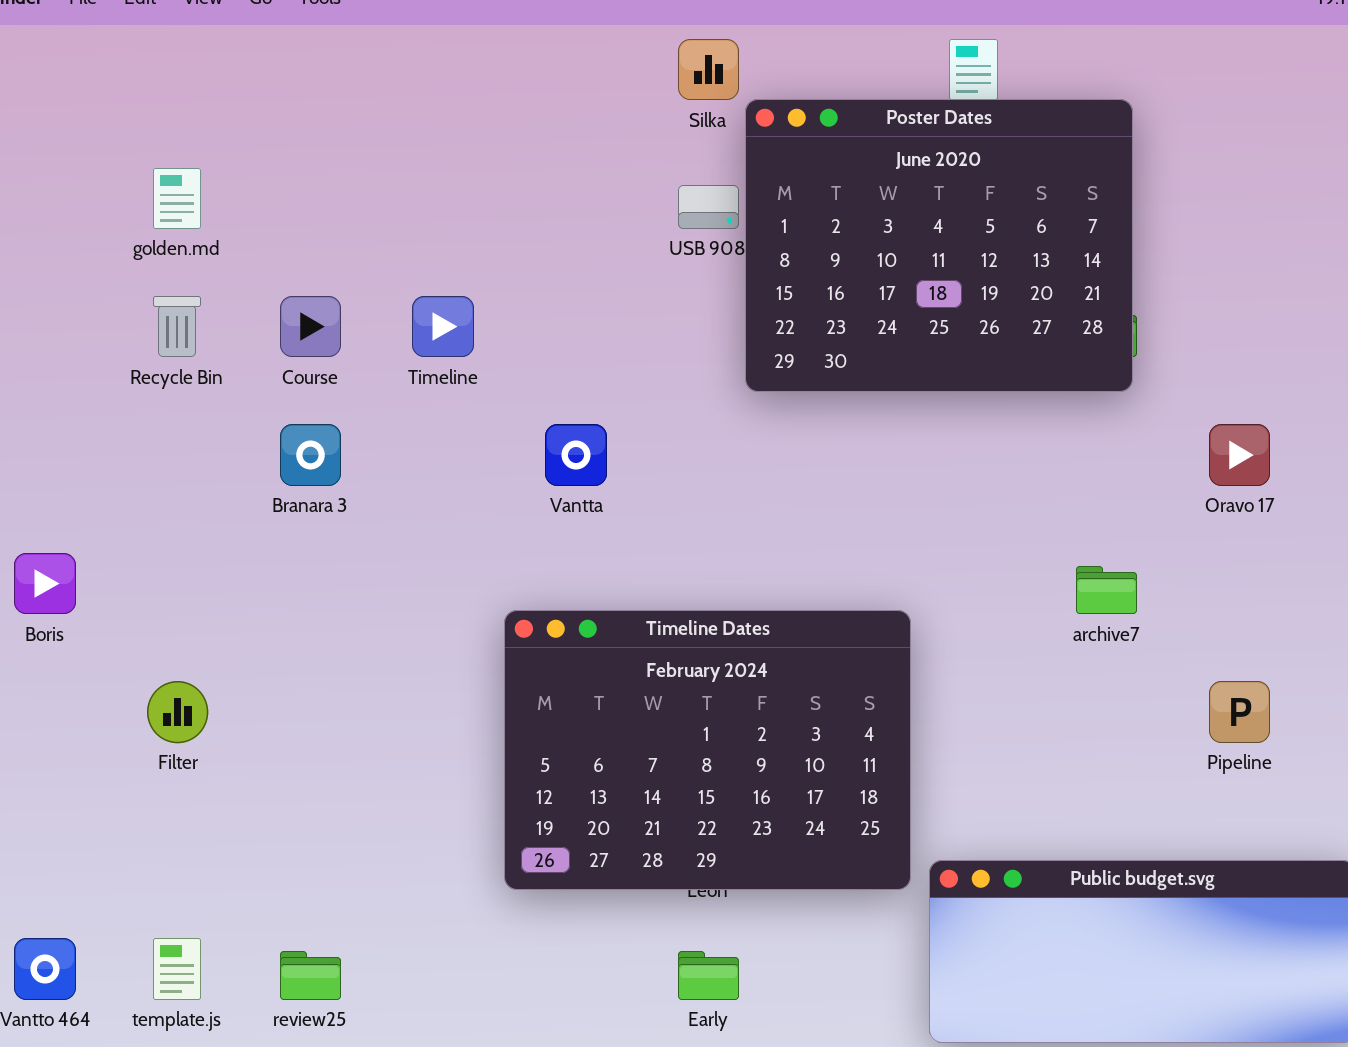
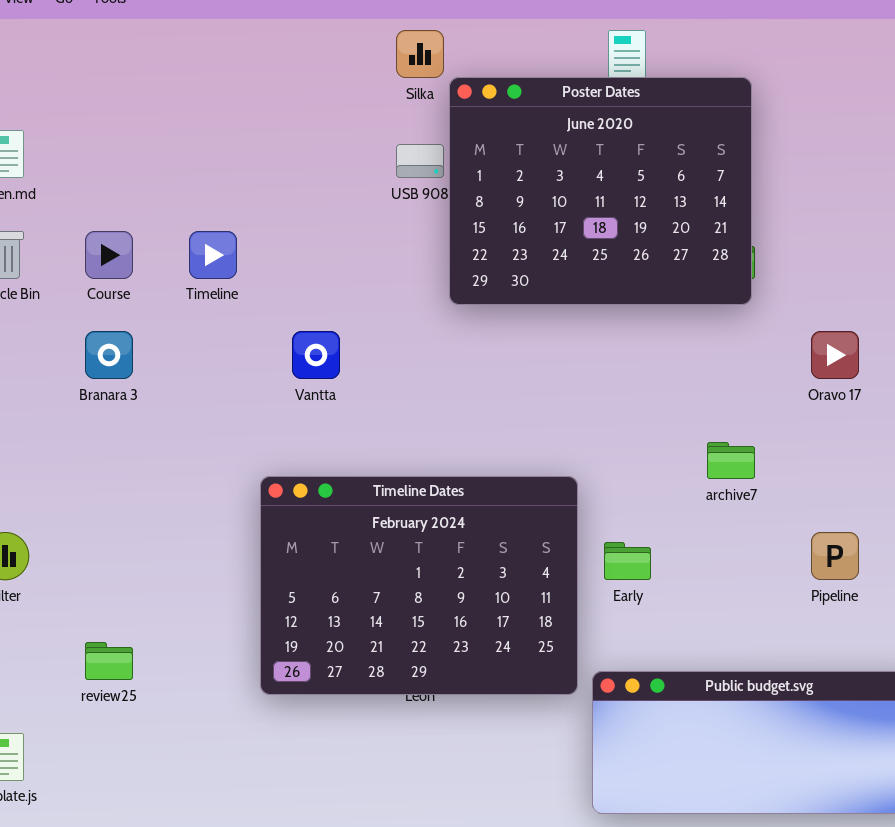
review25: [280,951,341,1000] -> [85,642,133,680], moved
Early: [678,951,739,1000] -> [604,542,651,580], moved

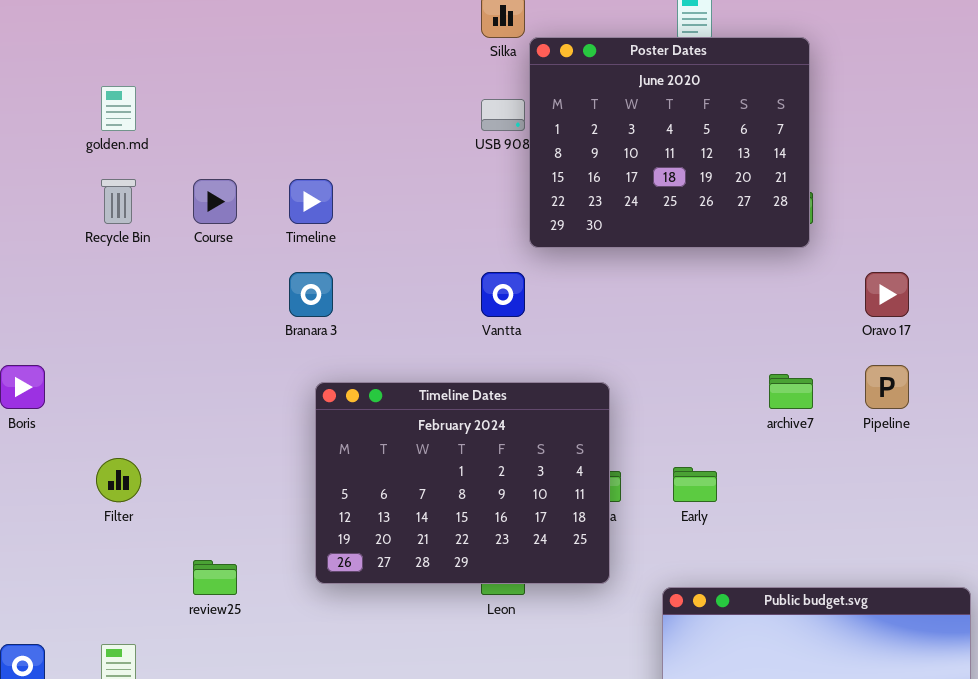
Branara 3: [85,331,133,379] -> [289,272,333,317], moved
Vantta: [292,331,340,379] -> [481,272,525,317], moved
Timeline Dates: [260,476,578,695] -> [315,382,610,584], moved
Pipeline: [811,532,859,580] -> [865,365,909,409], moved

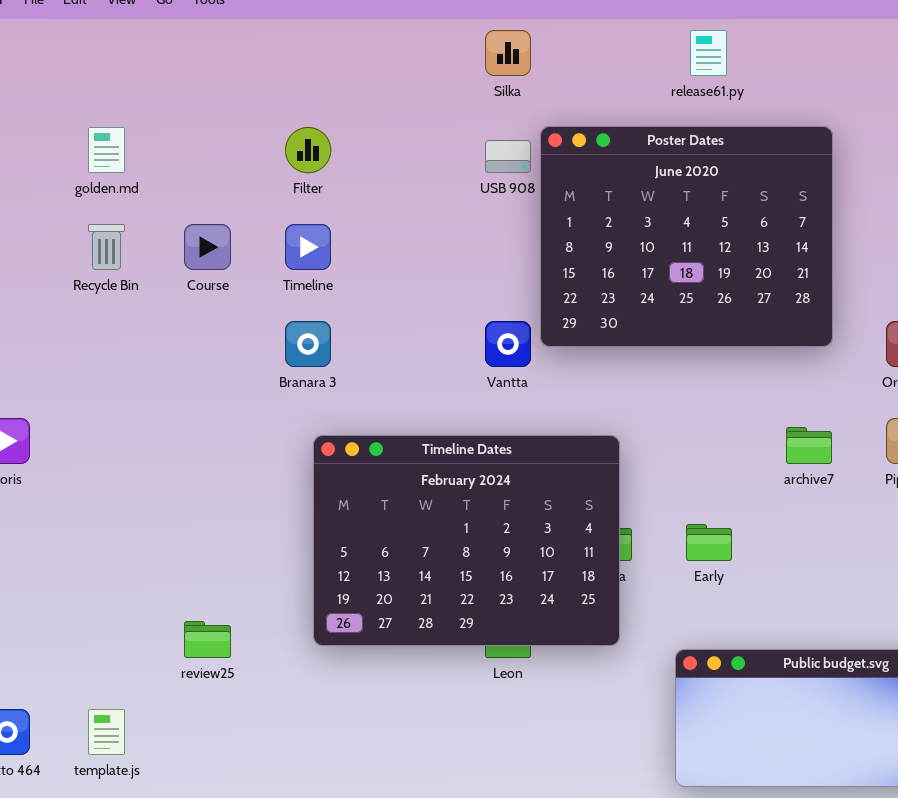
Poster Dates: [529,37,810,248] -> [540,126,833,347], moved
Filter: [96,458,141,502] -> [285,127,331,173], moved

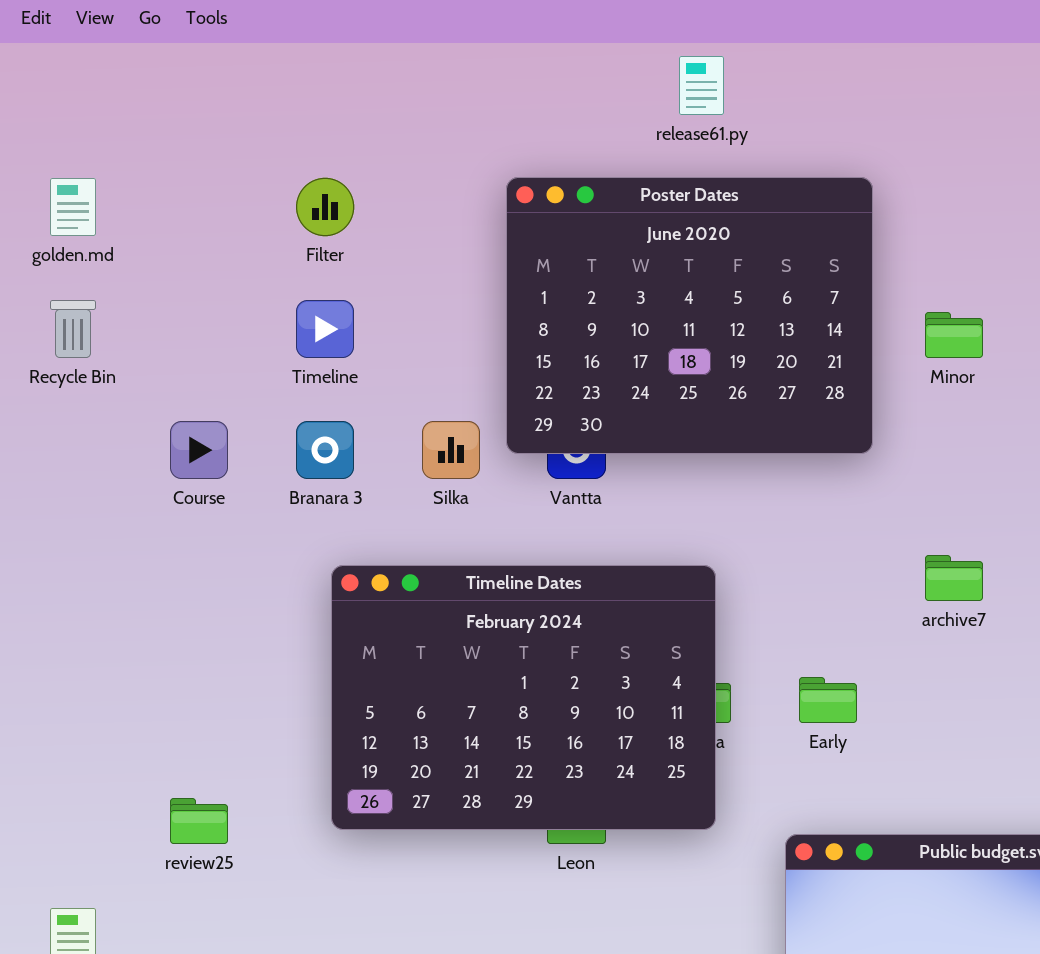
Silka: [485,30,531,76] -> [422,421,480,479], moved
release61.py: [690,30,727,76] -> [679,56,724,115], moved
Poster Dates: [540,126,833,347] -> [506,177,873,454], moved
Course: [184,224,231,270] -> [170,421,228,479], moved

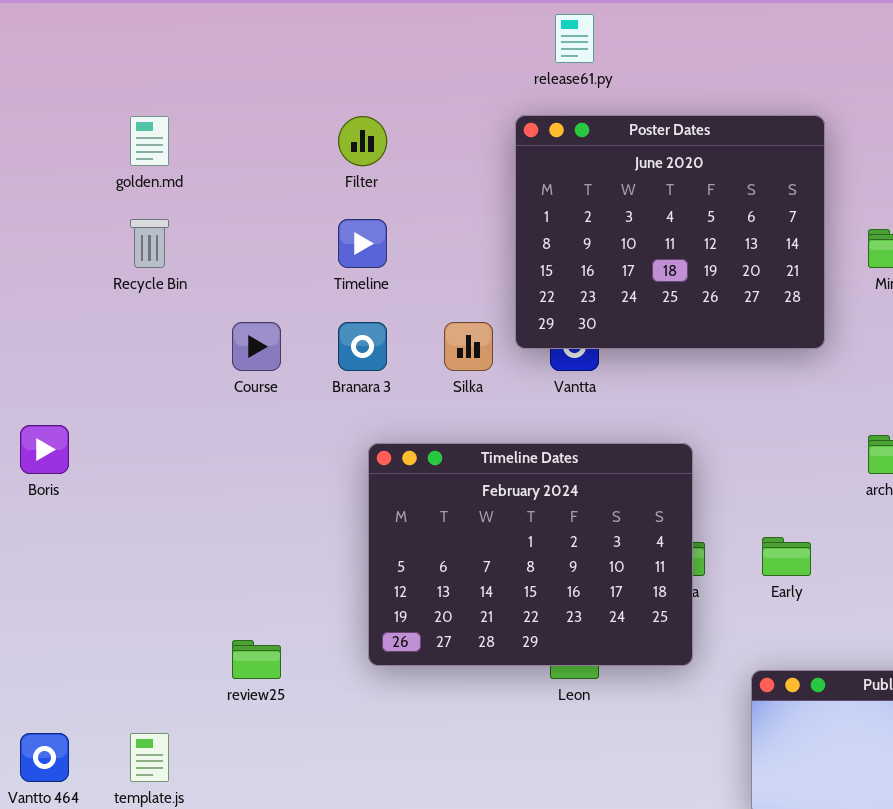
release61.py: [679,56,724,115] -> [555,14,594,63], moved

